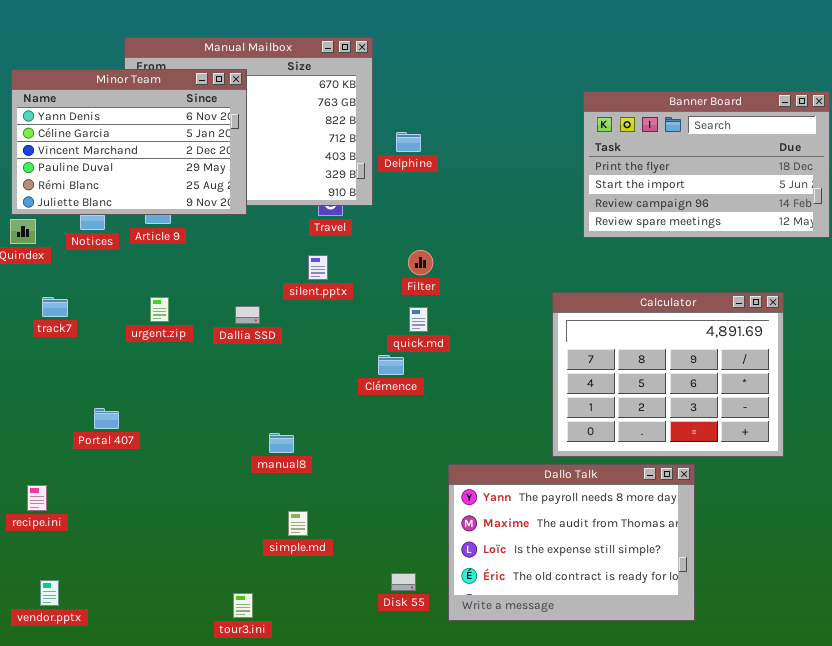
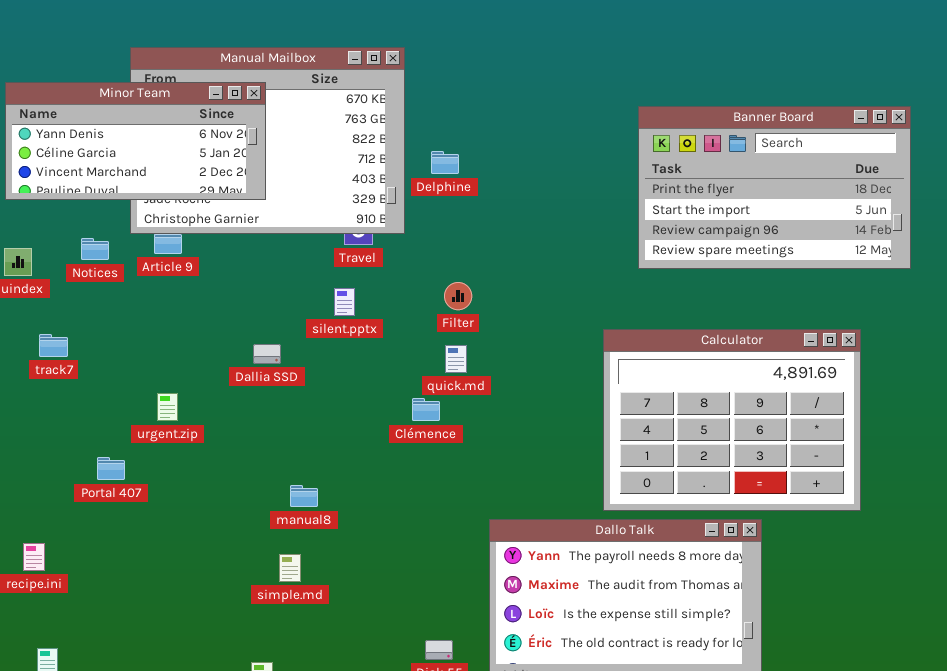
Minor Team: [11,69,247,215] -> [5,82,266,200], resized
urgent.zip: [150,297,169,322] -> [157,393,178,421], moved
simple.md: [288,511,308,536] -> [279,554,301,582], moved

